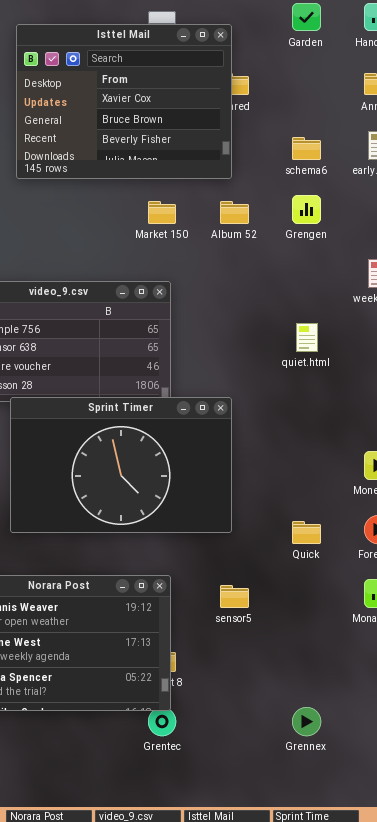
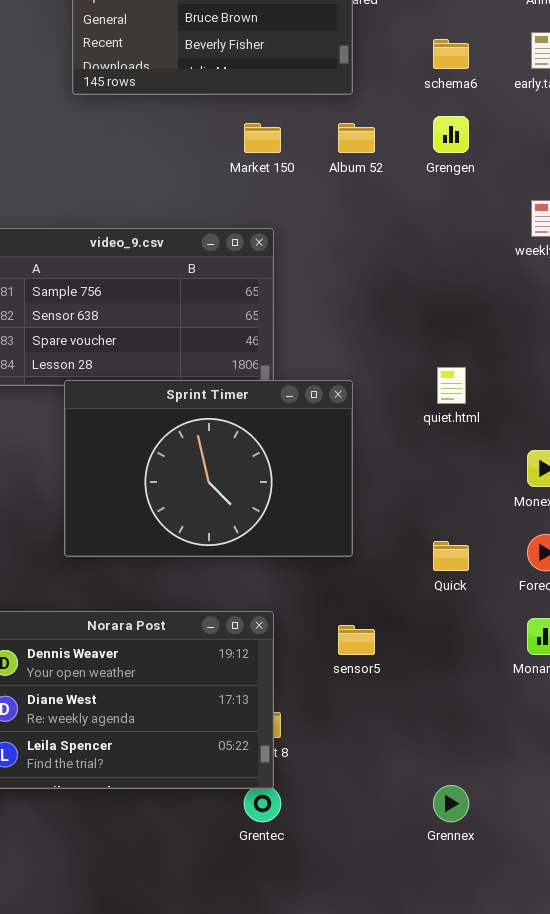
quiet.html: [296,323,318,352] -> [437,367,466,404], moved

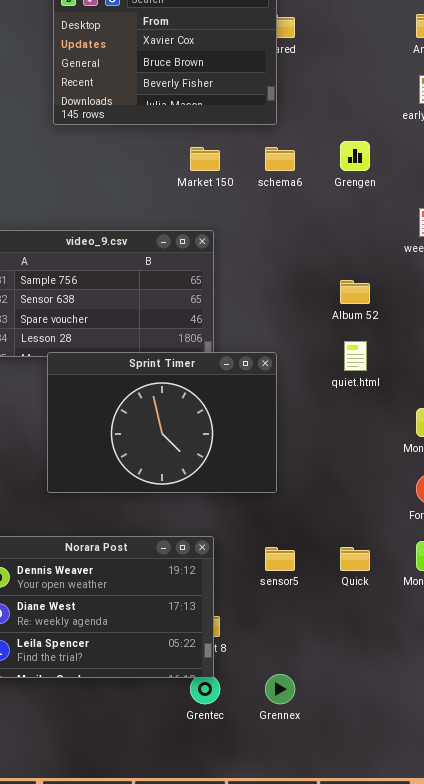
schema6: [433,39,469,69] -> [265,147,295,171], moved
Album 52: [338,123,375,153] -> [340,280,370,304], moved
Quick: [433,541,469,571] -> [340,547,370,571], moved
Grennex: [433,785,469,822] -> [265,674,295,704], moved

